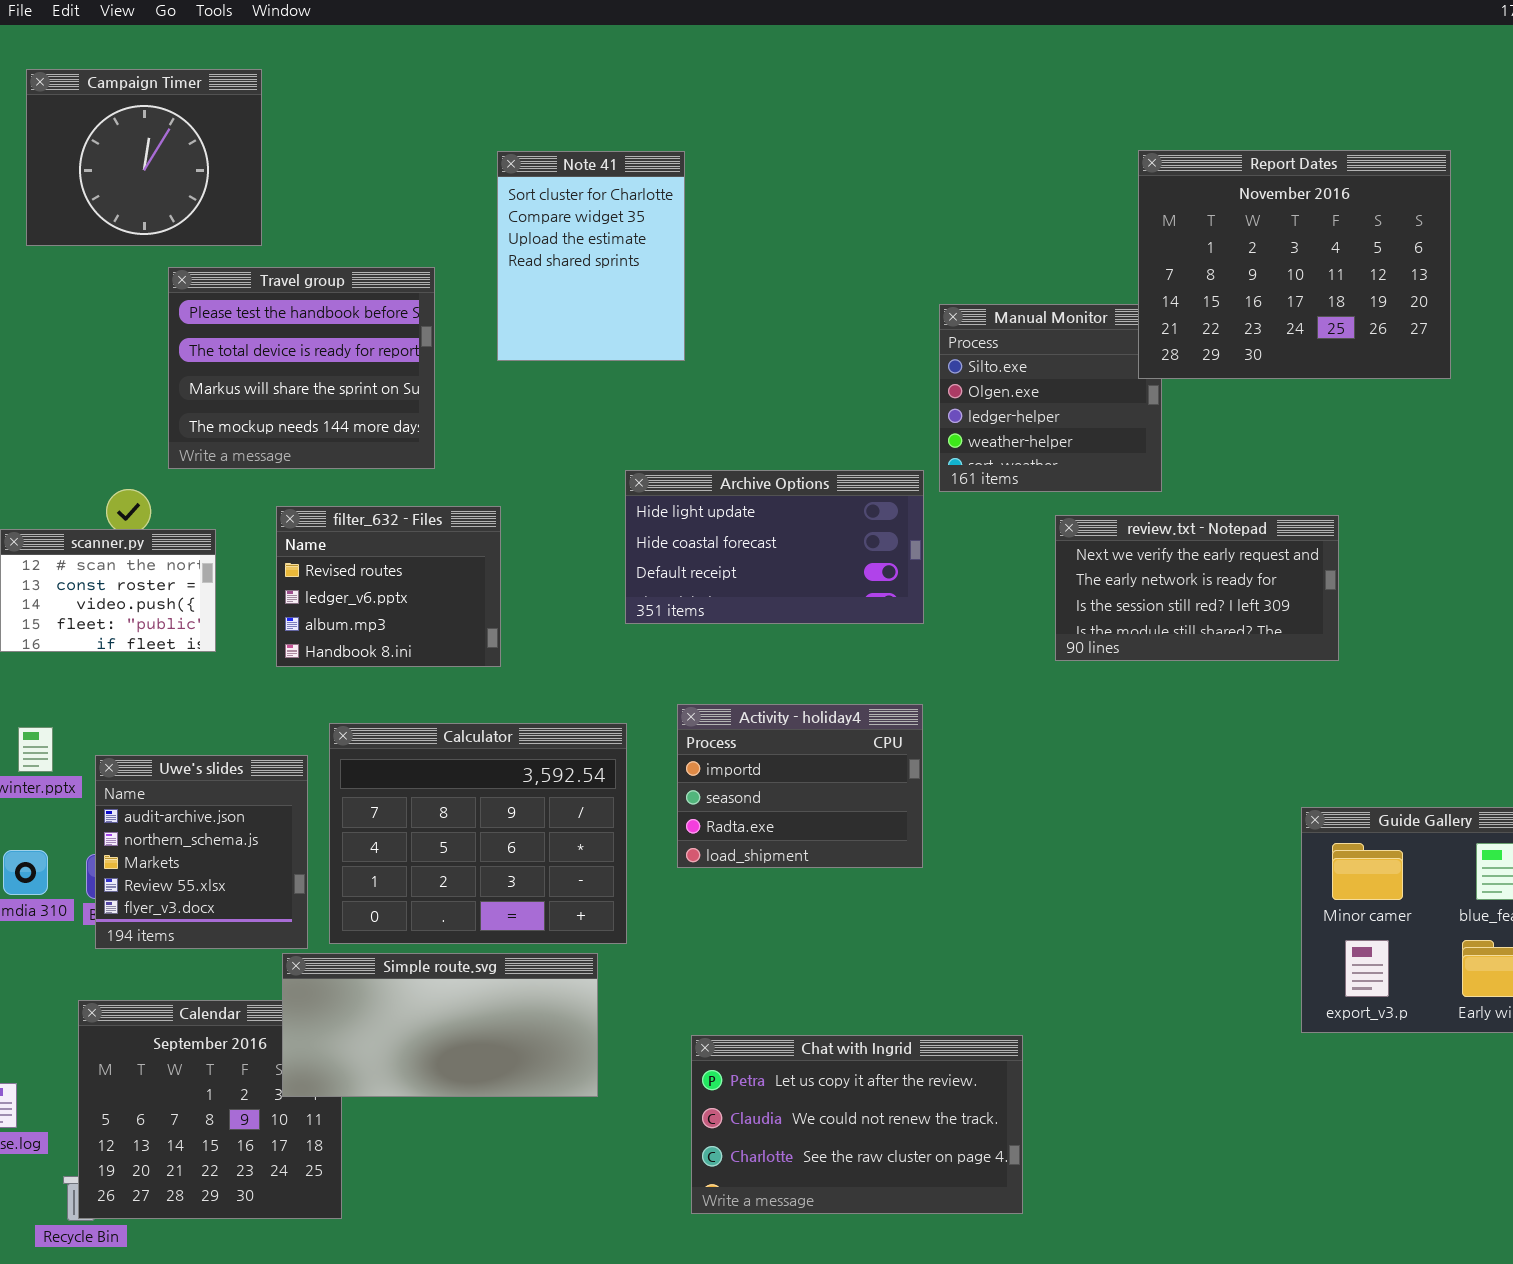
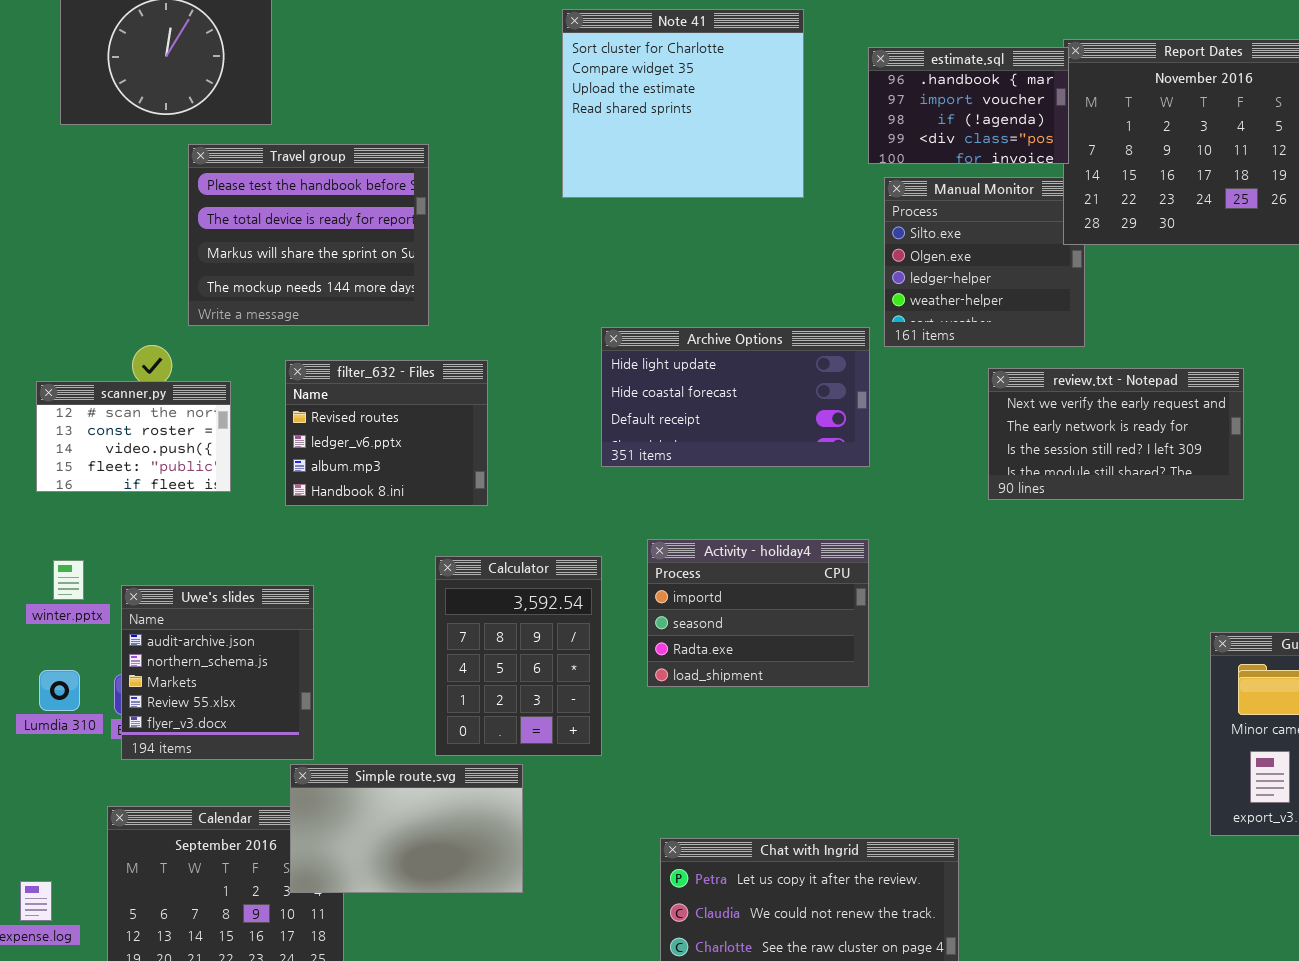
Note 41: [497,151,685,361] -> [562,9,804,198], moved, resized
estimate.sql: none -> [868,47,1069,164], opened
Calculator: [329,723,627,944] -> [435,556,602,756], resized
Simple route.svg: [282,953,598,1097] -> [290,764,523,893], resized

